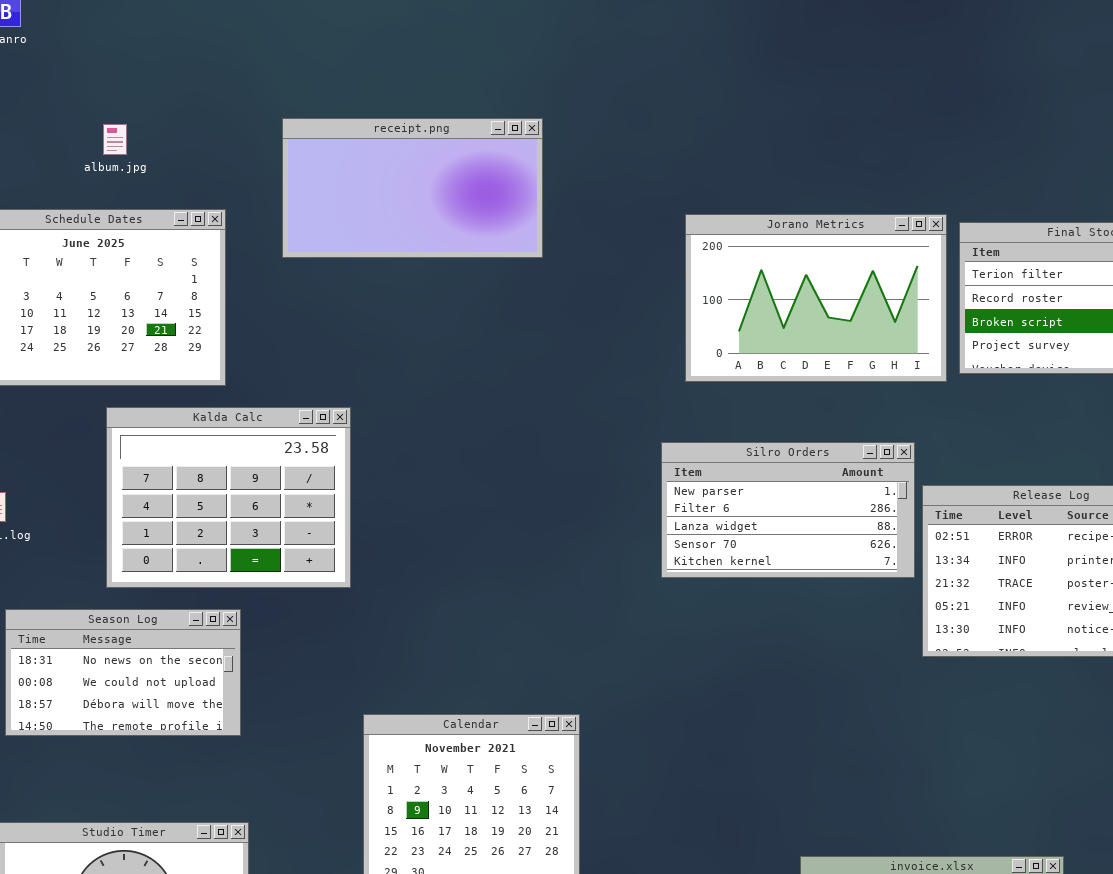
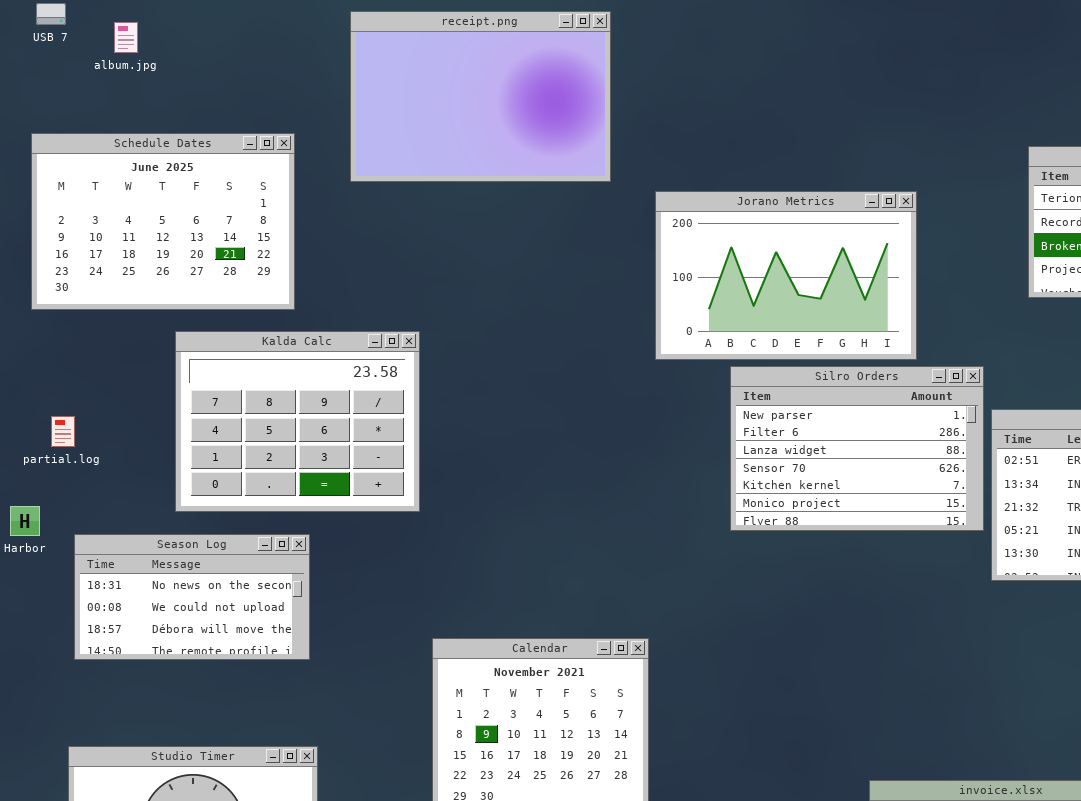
receipt.png: [282,118,543,258] -> [350,11,611,182], resized
album.jpg: [103,124,127,155] -> [114,22,138,53], moved
Jorano Metrics: [685,214,947,382] -> [655,191,917,360], moved
Silro Orders: [661,442,915,578] -> [730,366,984,531], resized

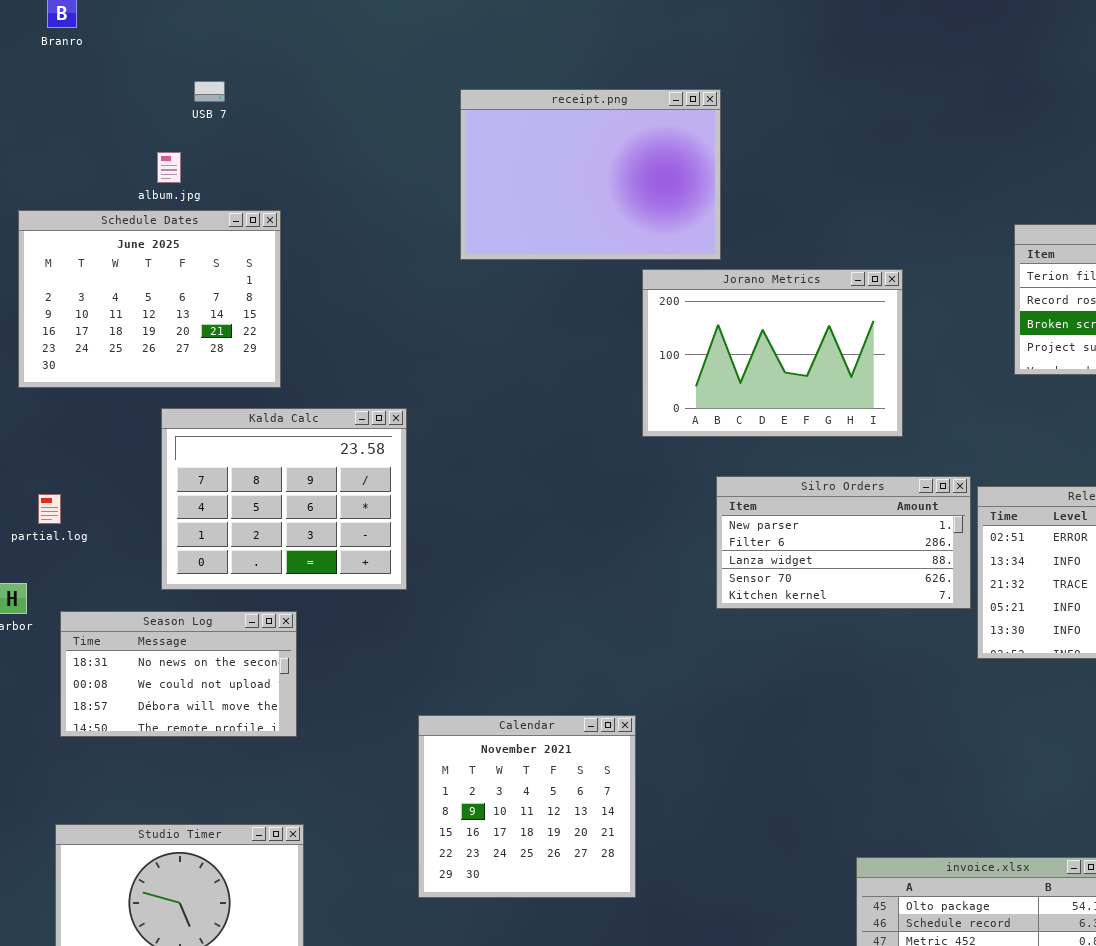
USB 7: [36,3,66,25] -> [194,81,225,102], moved
receipt.png: [350,11,611,182] -> [460,89,721,260], moved
album.jpg: [114,22,138,53] -> [157,152,181,183], moved
Silro Orders: [730,366,984,531] -> [716,476,971,609], resized

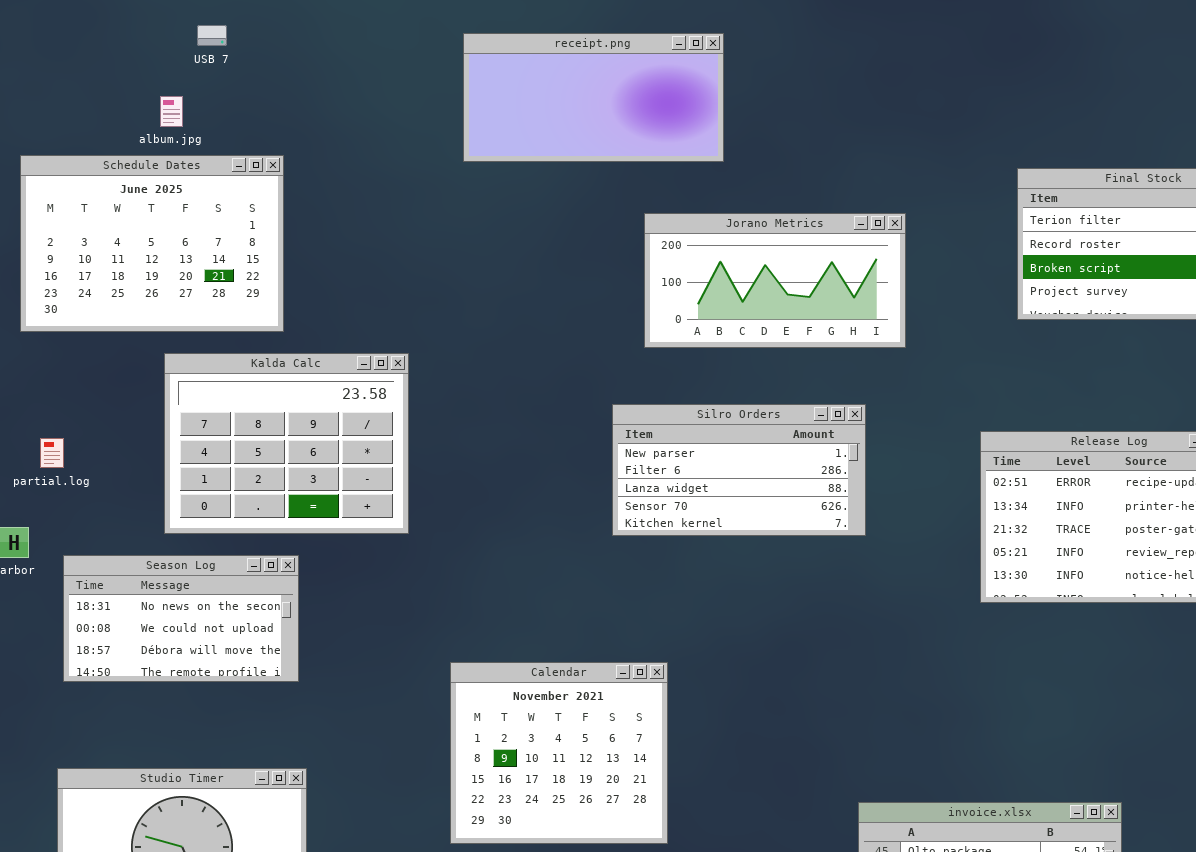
receipt.png: [460,89,721,260] -> [463,33,724,162], resized
Jorano Metrics: [642,269,903,437] -> [644,213,906,348], resized
Silro Orders: [716,476,971,609] -> [612,404,866,536], moved
Calendar: [418,715,636,898] -> [450,662,668,844], moved

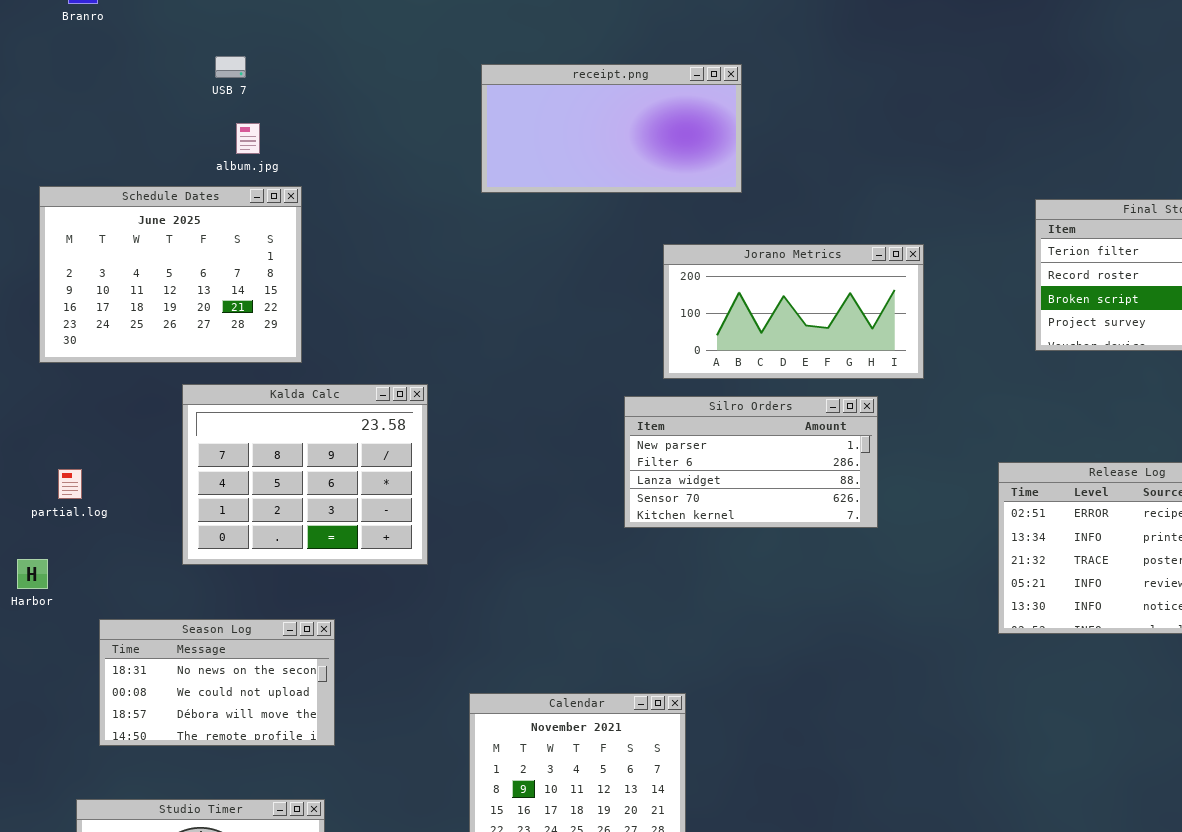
album.jpg: [160,96,183,127] -> [236,123,260,154], moved
Silro Orders: [612,404,866,536] -> [624,396,878,528], moved
Season Log: [63,555,299,682] -> [99,619,335,746], moved

